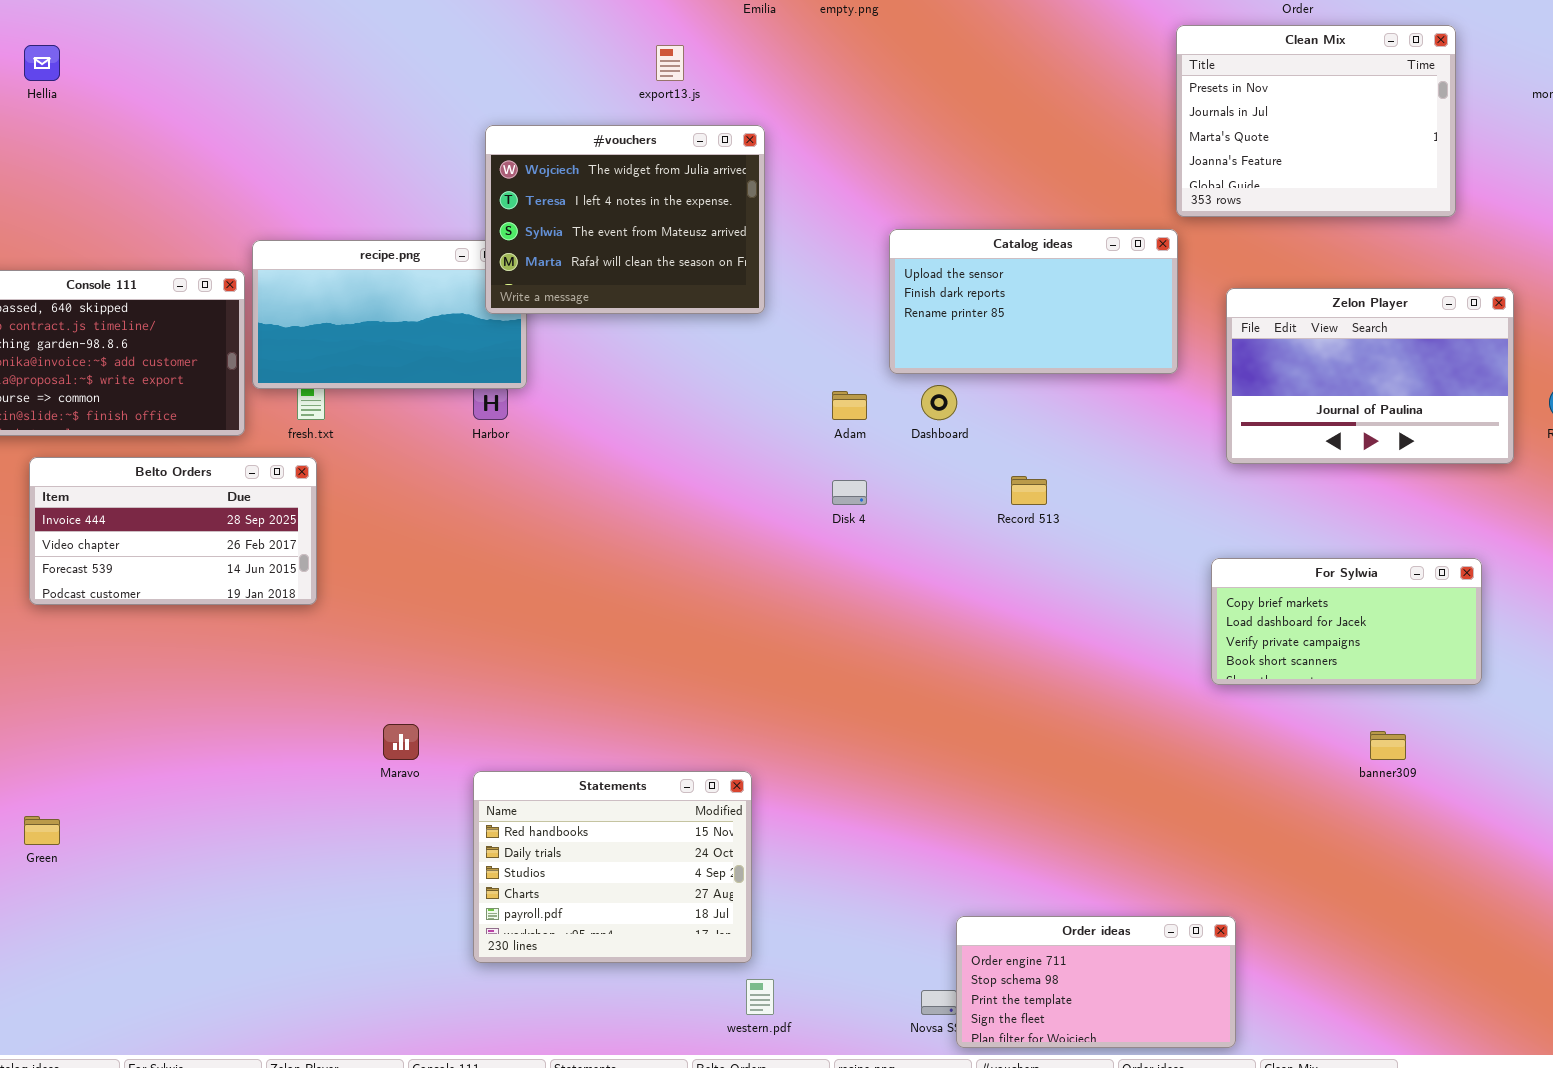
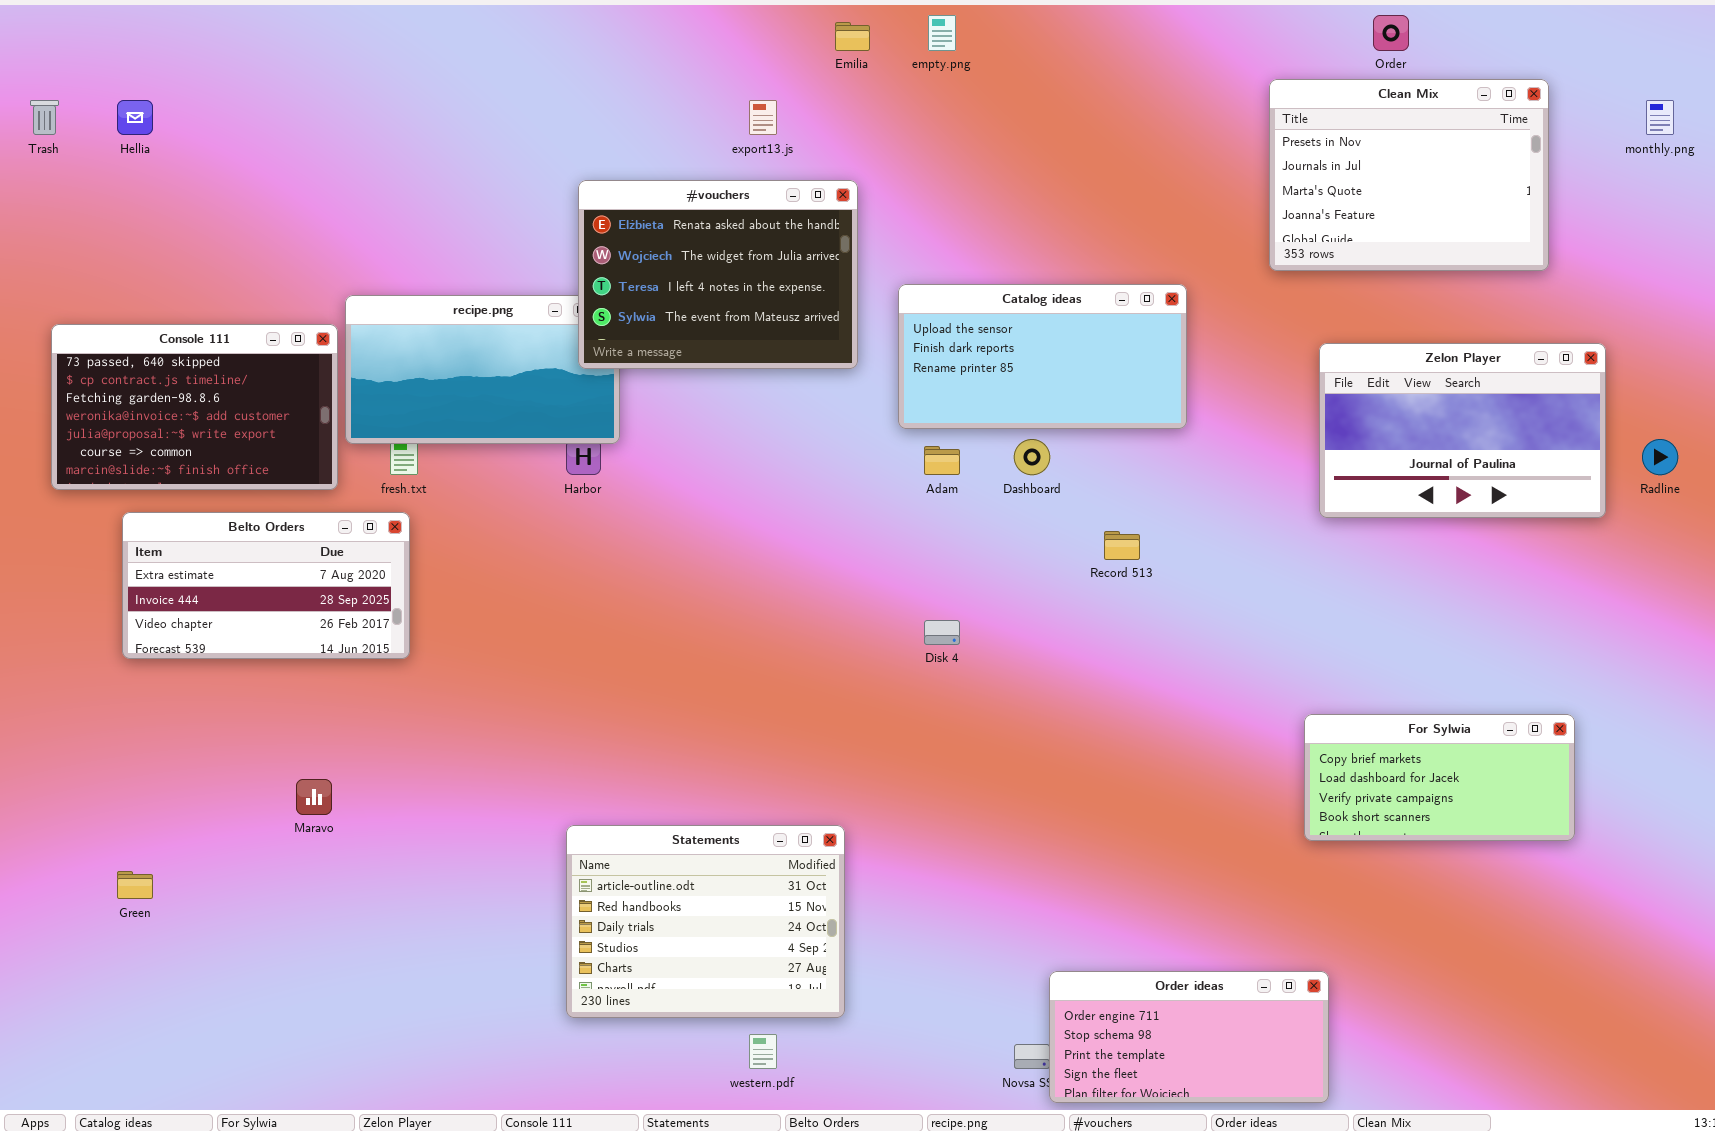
#vouchers: [485,125,765,314] -> [578,180,858,369], scrolled up 1 row
Catalog ideas: [889,229,1178,374] -> [898,284,1187,429], moved
Belto Orders: [29,457,317,605] -> [122,512,410,659], scrolled up 1 row
Disk 4: [832,480,867,505] -> [924,620,960,645], moved
For Sylwia: [1211,558,1482,685] -> [1304,714,1575,841], moved
Maravo: [383,724,419,760] -> [296,779,332,815], moved
Statements: [473,771,752,963] -> [566,825,845,1018], scrolled up 1 row
western.pdf: [746,979,774,1015] -> [749,1034,777,1069], moved

